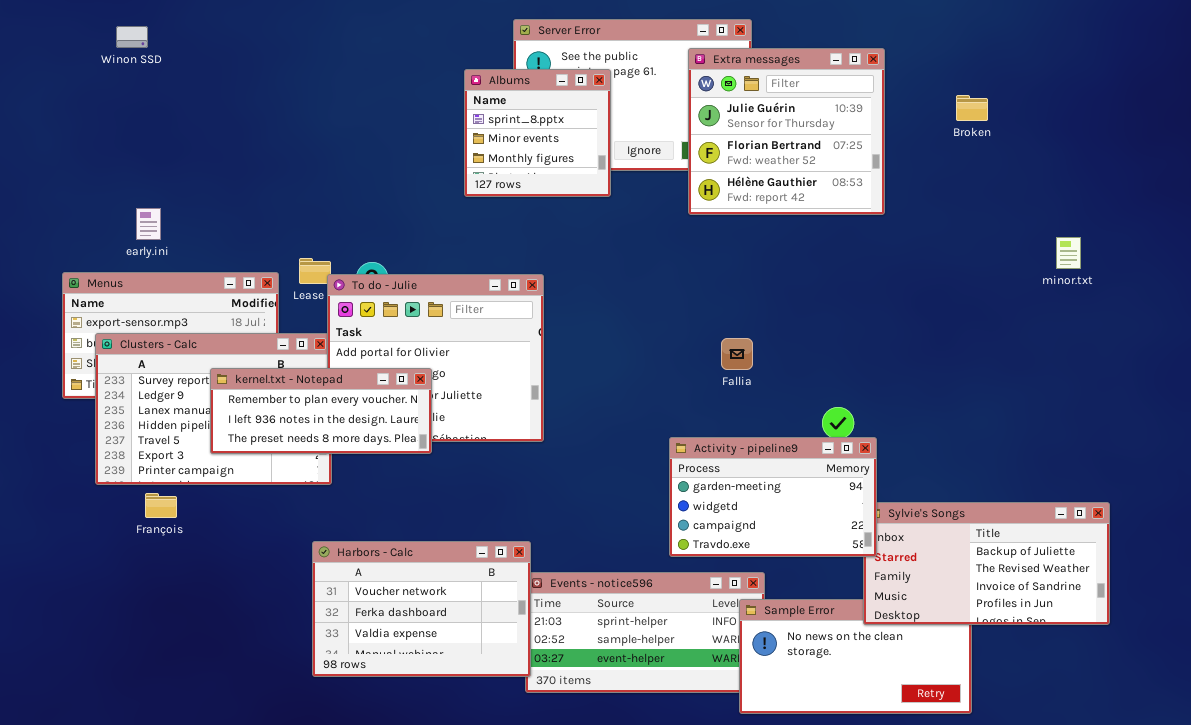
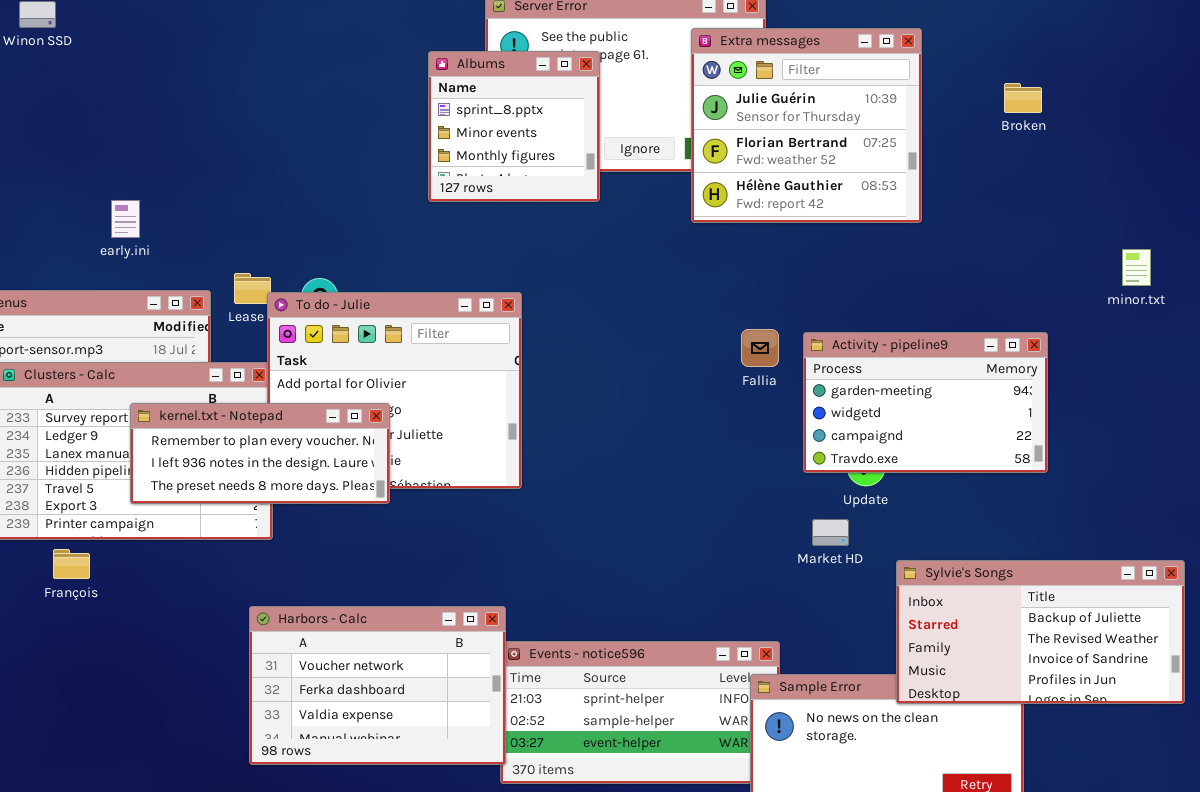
early.ini: [136,208,161,240] -> [111,200,140,238], moved
Fallia: [721,338,753,370] -> [741,329,779,367], moved
Activity - pipeline9: [669,437,877,557] -> [803,332,1048,473], moved

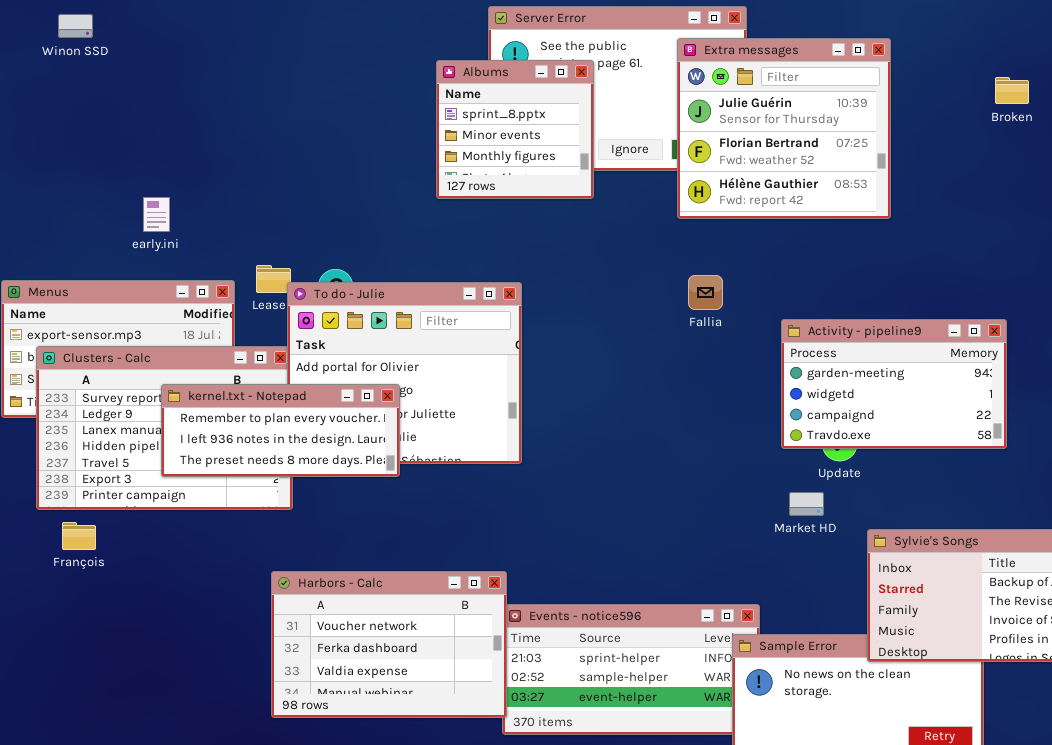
Broken: [1004,83,1042,113] -> [995,77,1029,104], moved
Fallia: [741,329,779,367] -> [688,275,723,310], moved
François: [53,549,90,579] -> [62,522,96,550], moved

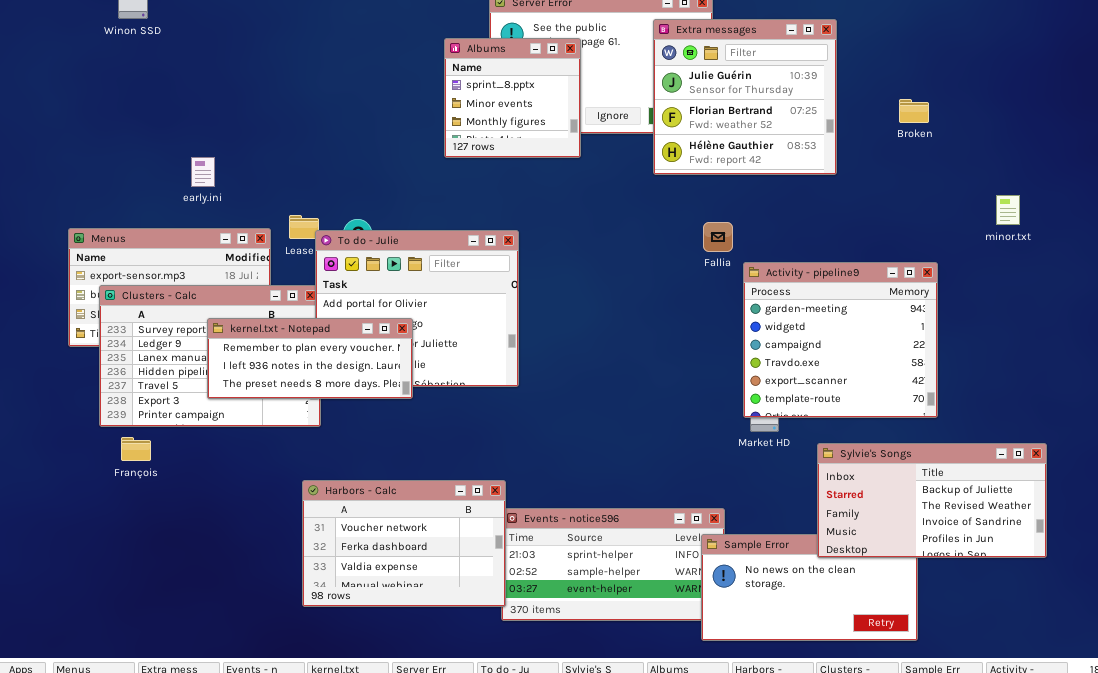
Broken: [995,77,1029,104] -> [899,99,929,123], moved
Fallia: [688,275,723,310] -> [703,222,733,252], moved
Activity - pipeline9: [781,319,1007,449] -> [743,262,938,418], resized

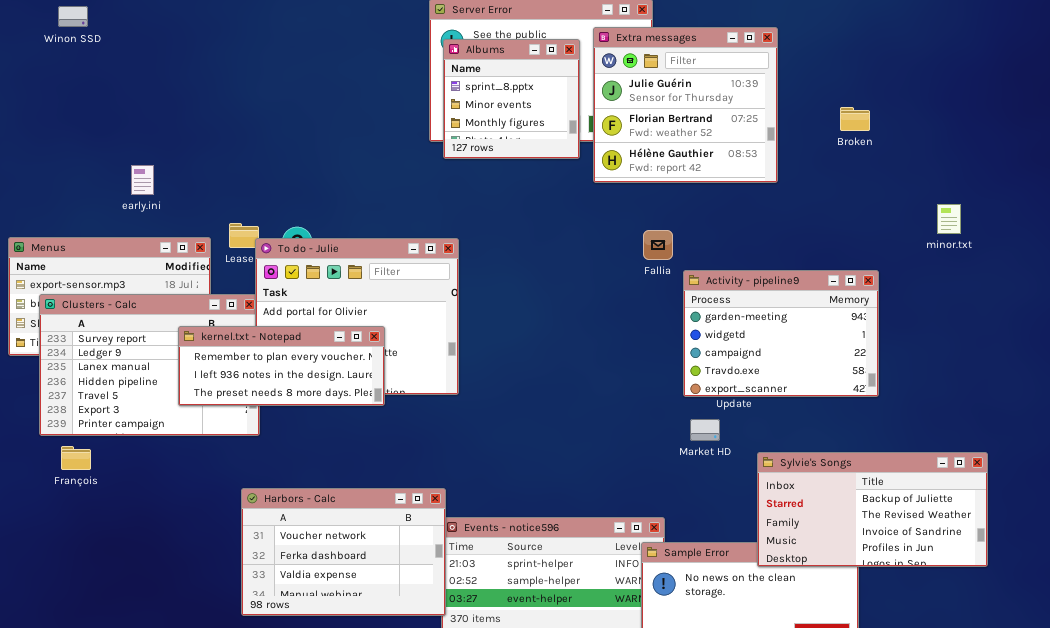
Albums: [444,38,581,158] -> [443,39,580,159], moved
Activity - pipeline9: [743,262,938,418] -> [683,270,879,397], resized
kernel.txt - Notepad: [207,318,413,399] -> [178,326,385,406], moved

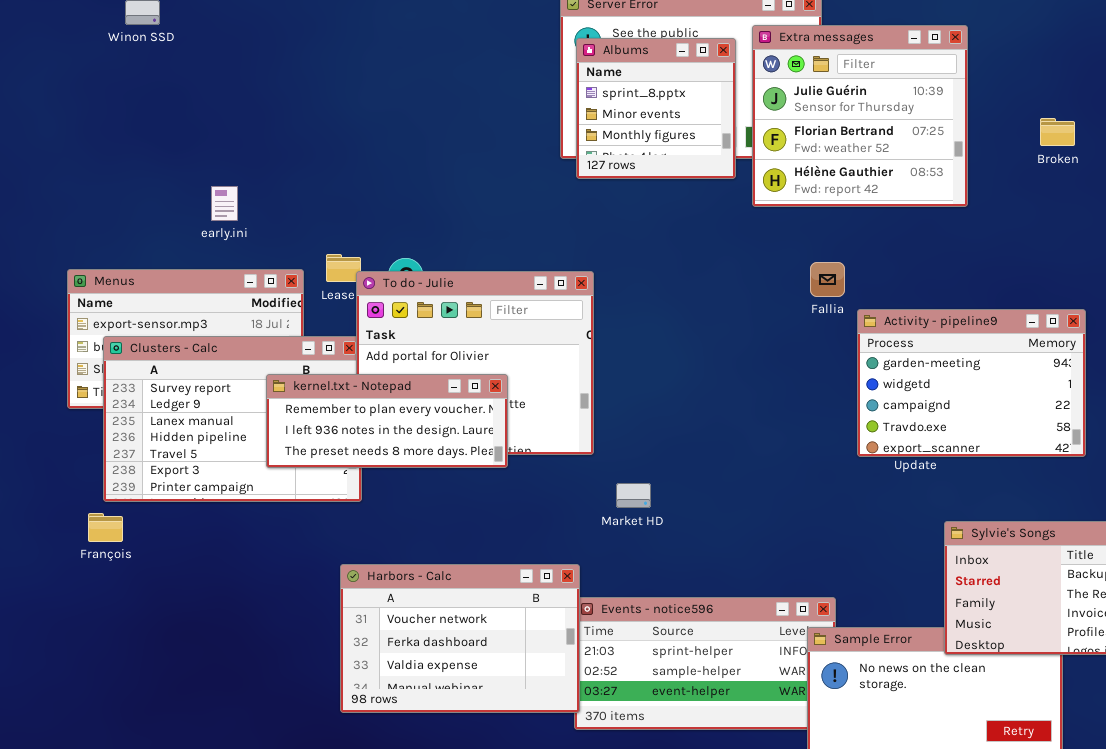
Market HD: [690,419,720,441] -> [616,483,651,508], moved
François: [61,446,91,470] -> [88,513,123,542], moved

